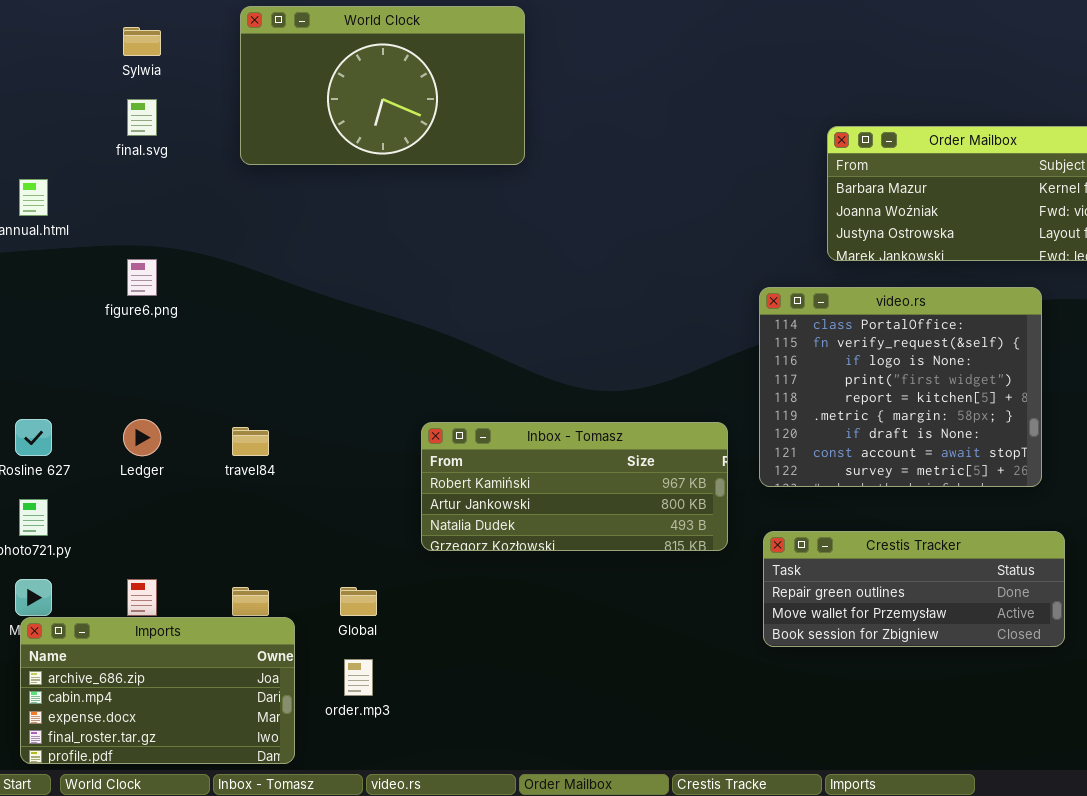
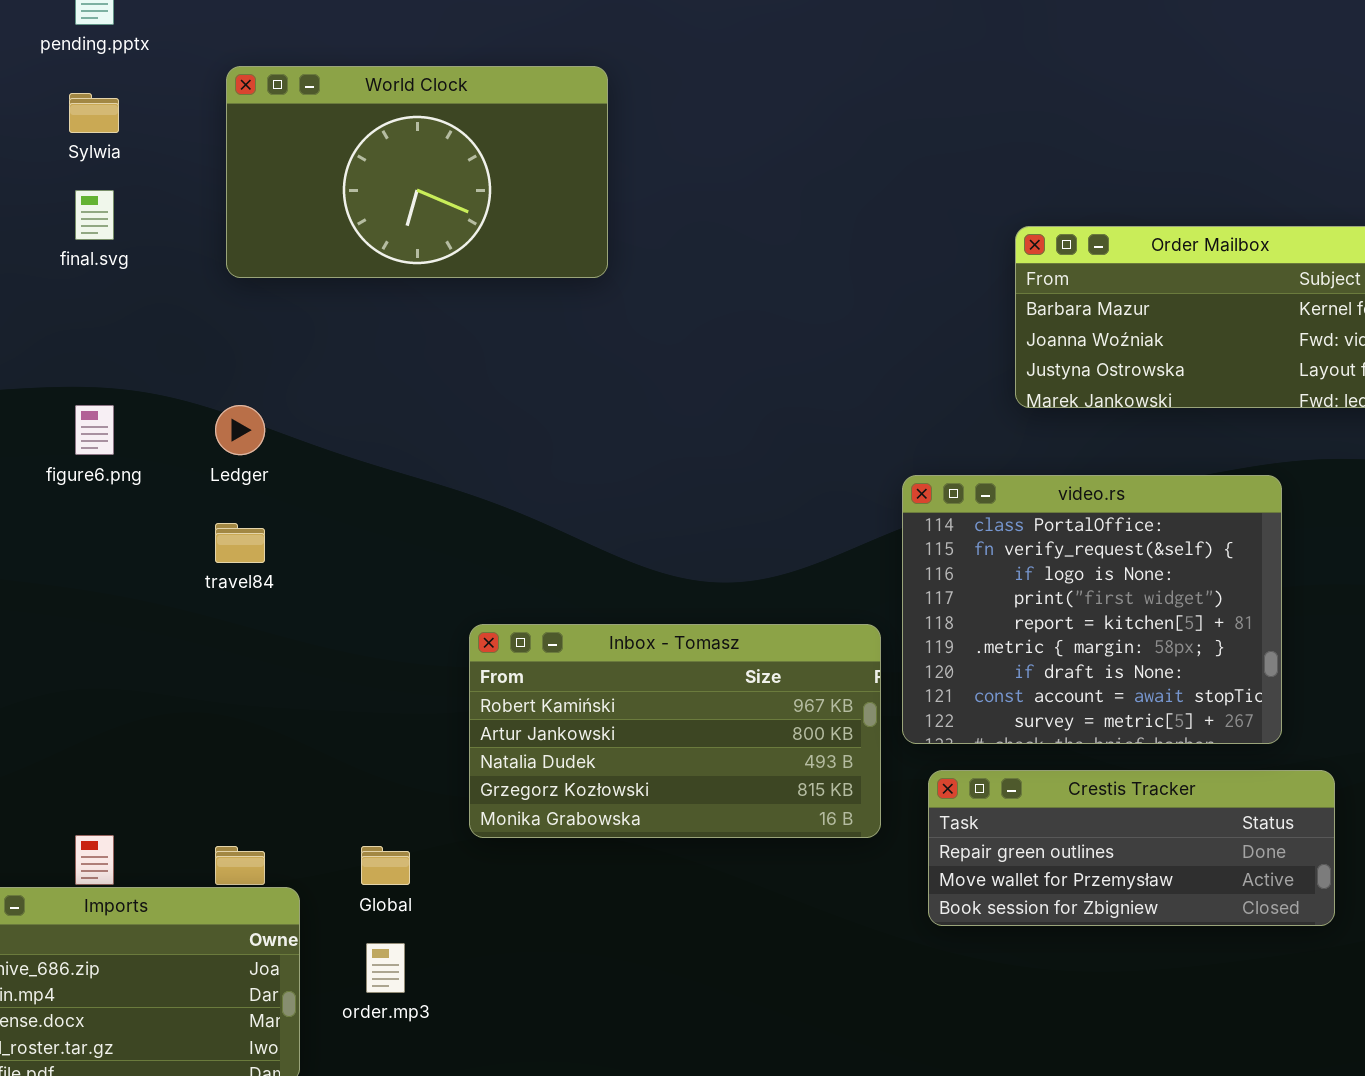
video.rs: [759,287,1042,487] -> [902,475,1282,744], moved
Ledger: [123,419,161,456] -> [215,405,265,455], moved
Inbox - Tomasz: [421,422,728,551] -> [469,624,881,838], resized
travel84: [232,427,269,456] -> [215,523,265,563], moved

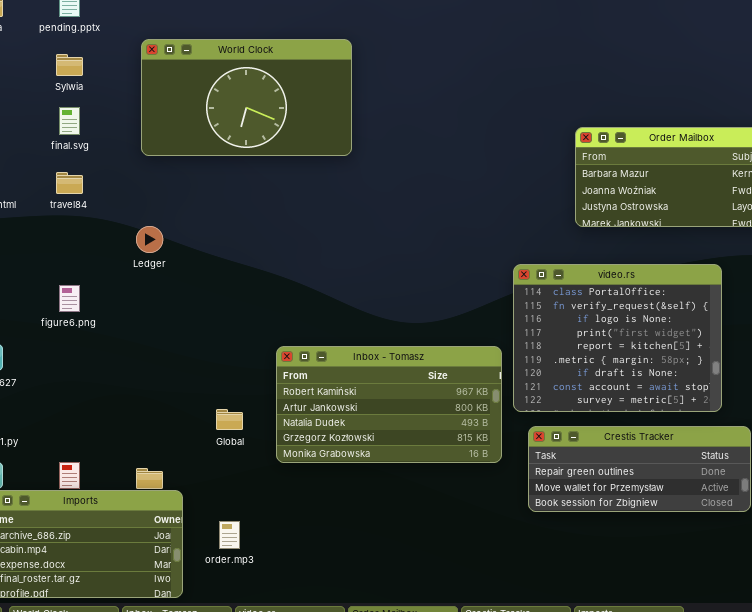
figure6.png: [75,405,114,455] -> [59,285,80,312], moved
travel84: [215,523,265,563] -> [56,172,83,194], moved
Global: [361,846,410,885] -> [216,409,243,430], moved

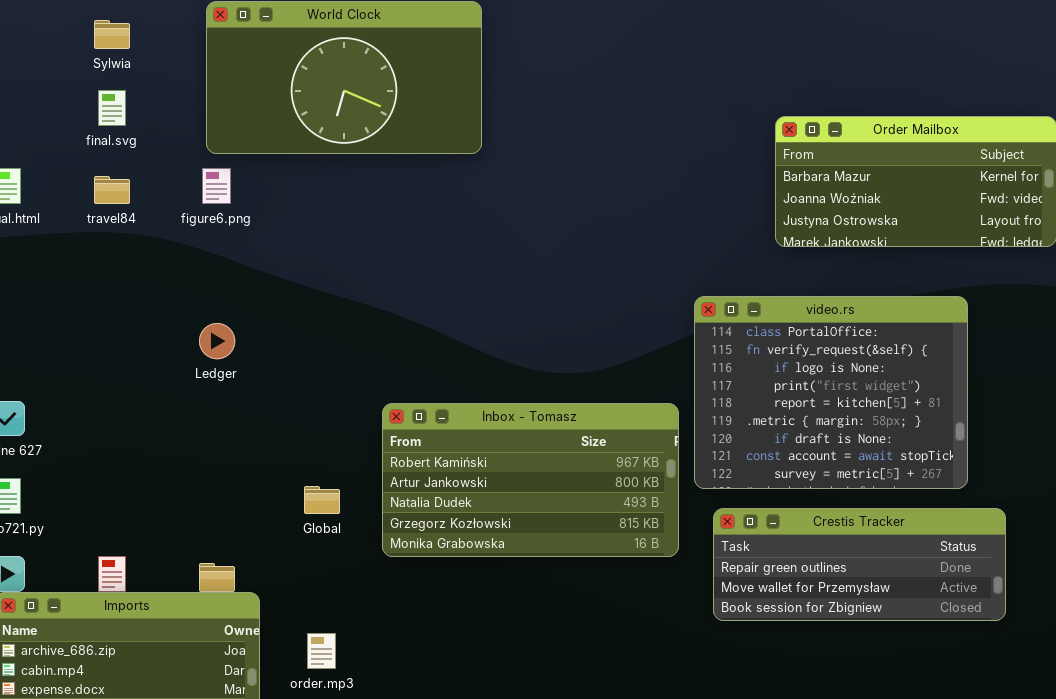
Ledger: [136,226,163,253] -> [199,323,235,359], moved
figure6.png: [59,285,80,312] -> [202,168,231,204], moved

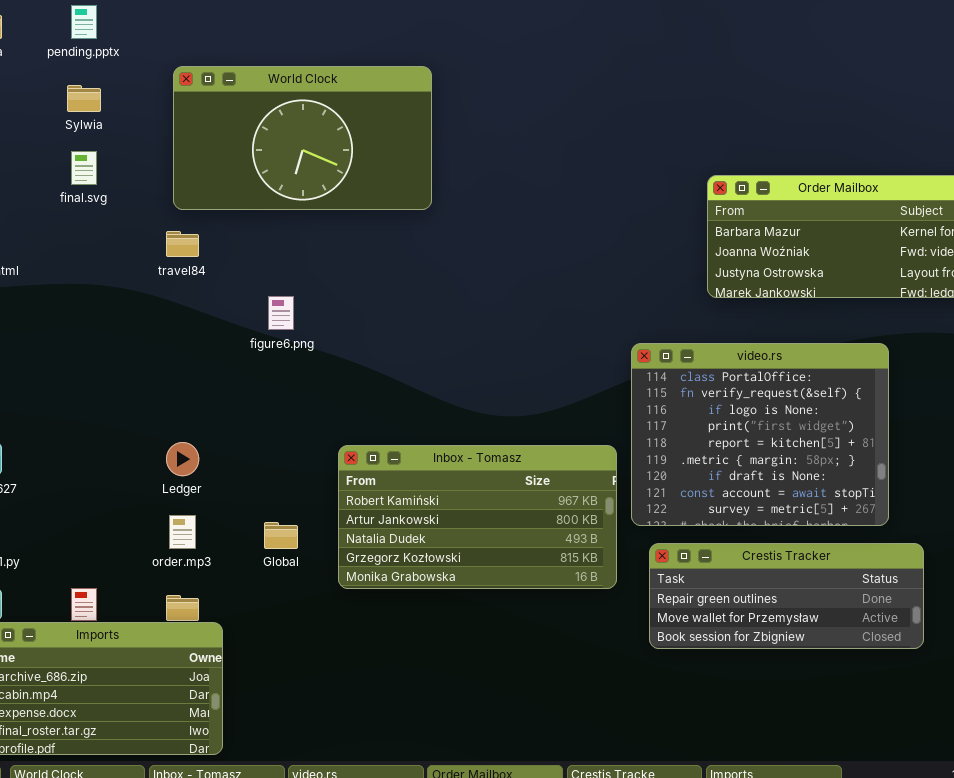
figure6.png: [202,168,231,204] -> [268,296,294,330], moved
travel84: [94,176,130,204] -> [166,231,199,257], moved
Ledger: [199,323,235,359] -> [166,442,199,476], moved
order.mp3: [307,633,336,669] -> [169,515,196,549], moved

